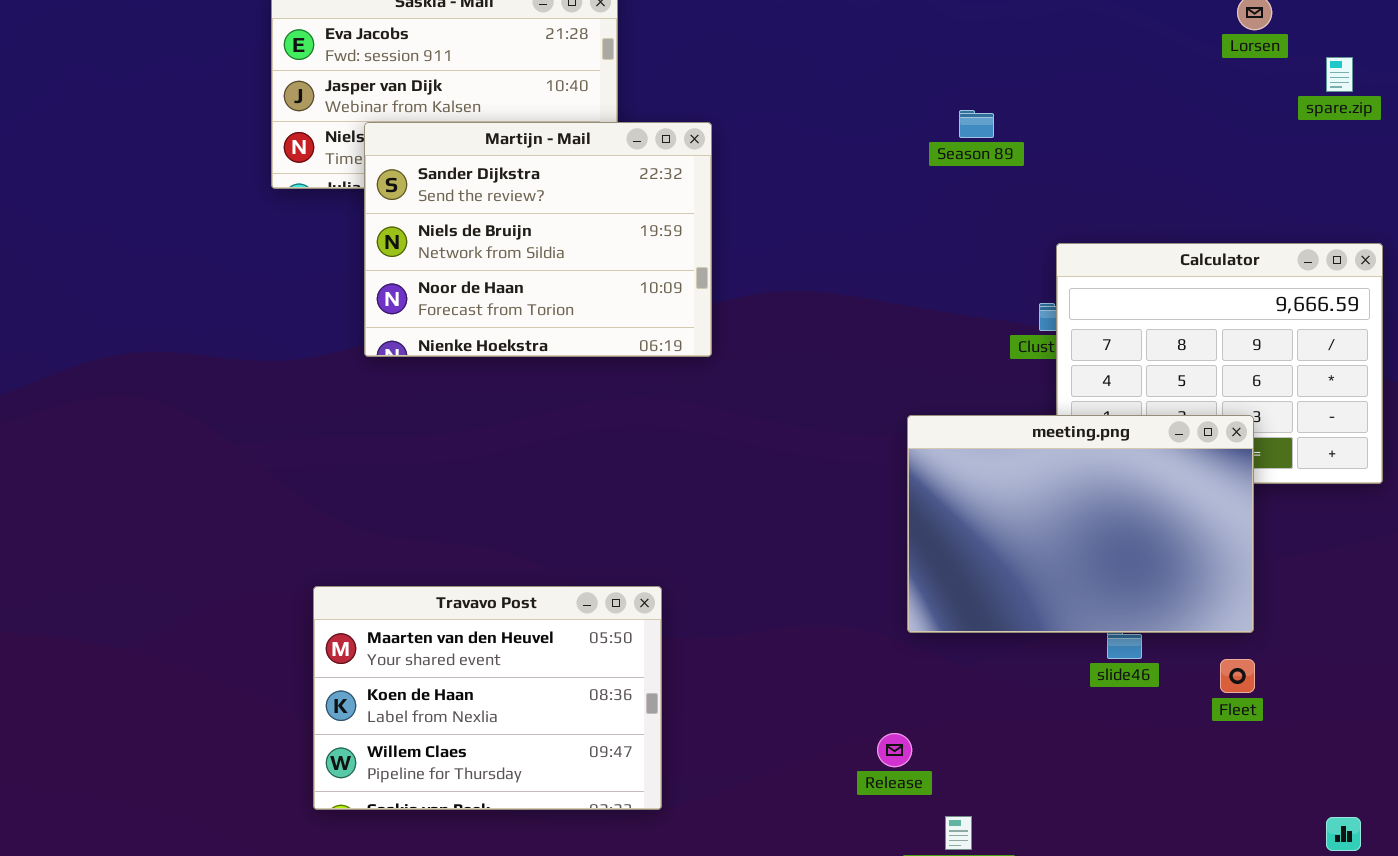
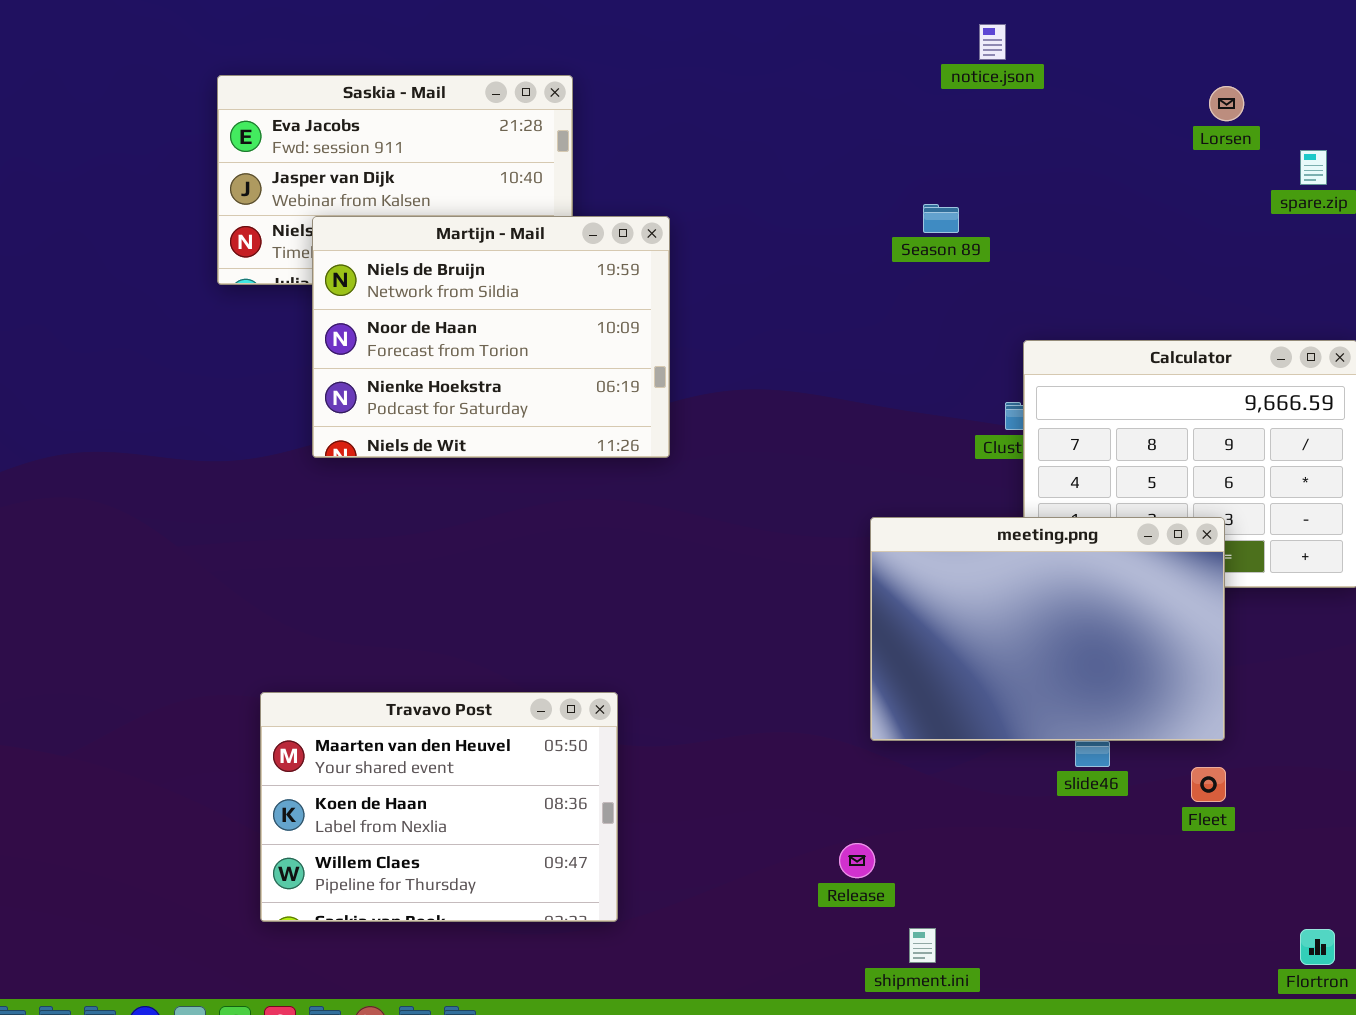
Martijn - Mail: [364,122,712,357] -> [312,216,670,458], scrolled down 1 row

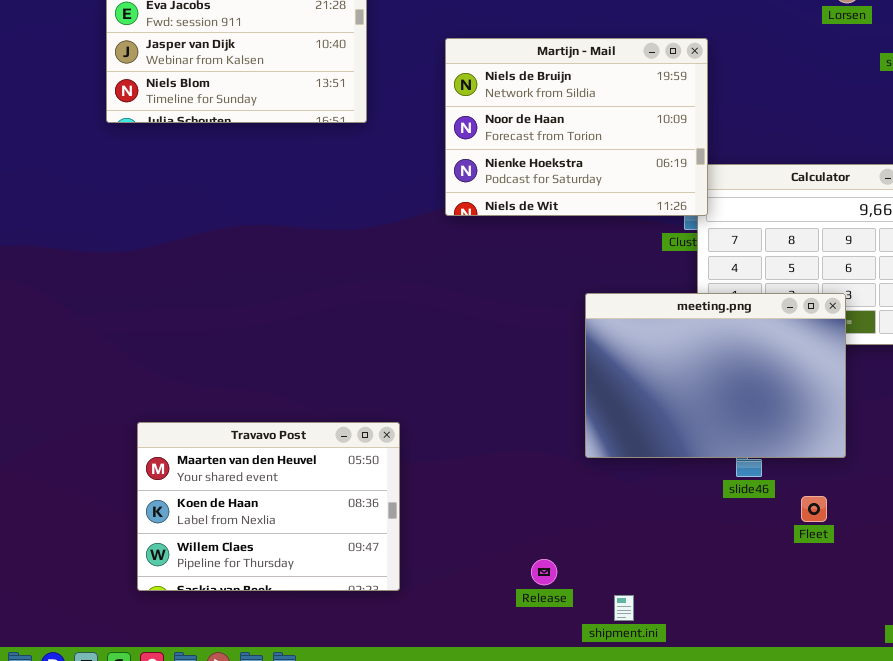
Martijn - Mail: [312,216,670,458] -> [445,38,708,216], moved
Fleet: [1191,767,1226,802] -> [801,496,827,522], moved
Release: [839,843,875,878] -> [531,559,557,585], moved

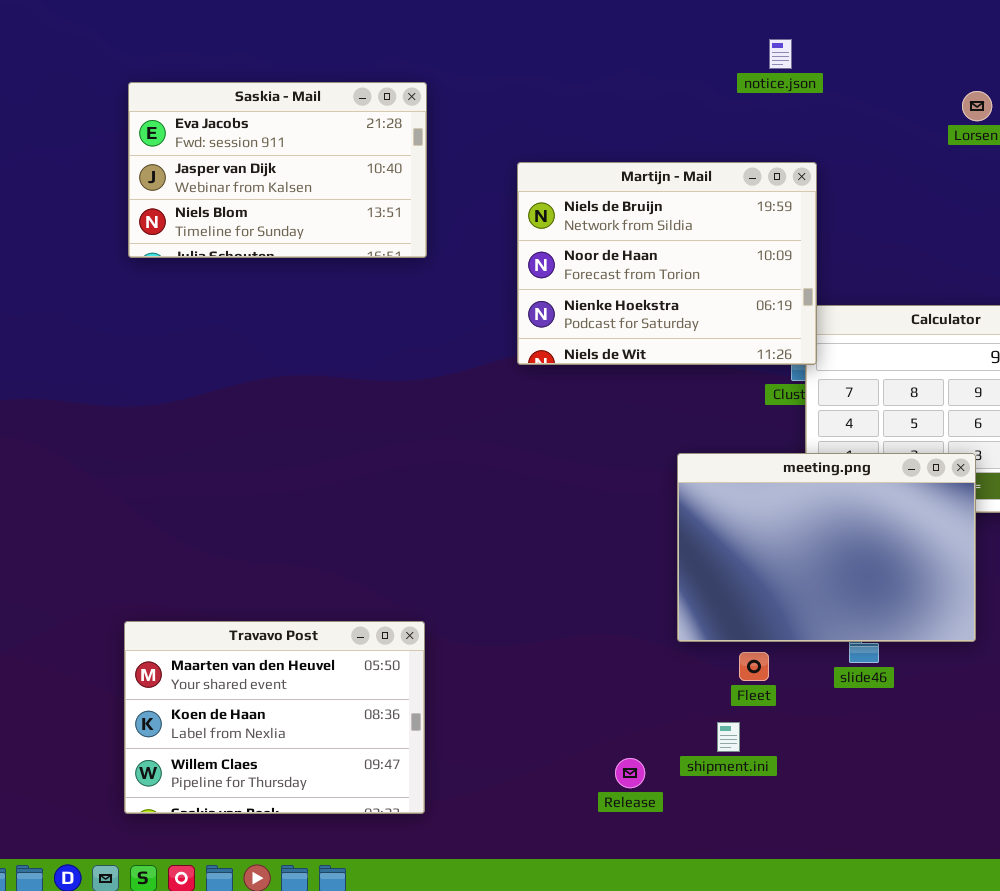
Travavo Post: [137,422,400,591] -> [124,621,425,814], moved
Fleet: [801,496,827,522] -> [739,652,769,681], moved
shipment.ini: [614,595,634,621] -> [717,722,740,752], moved

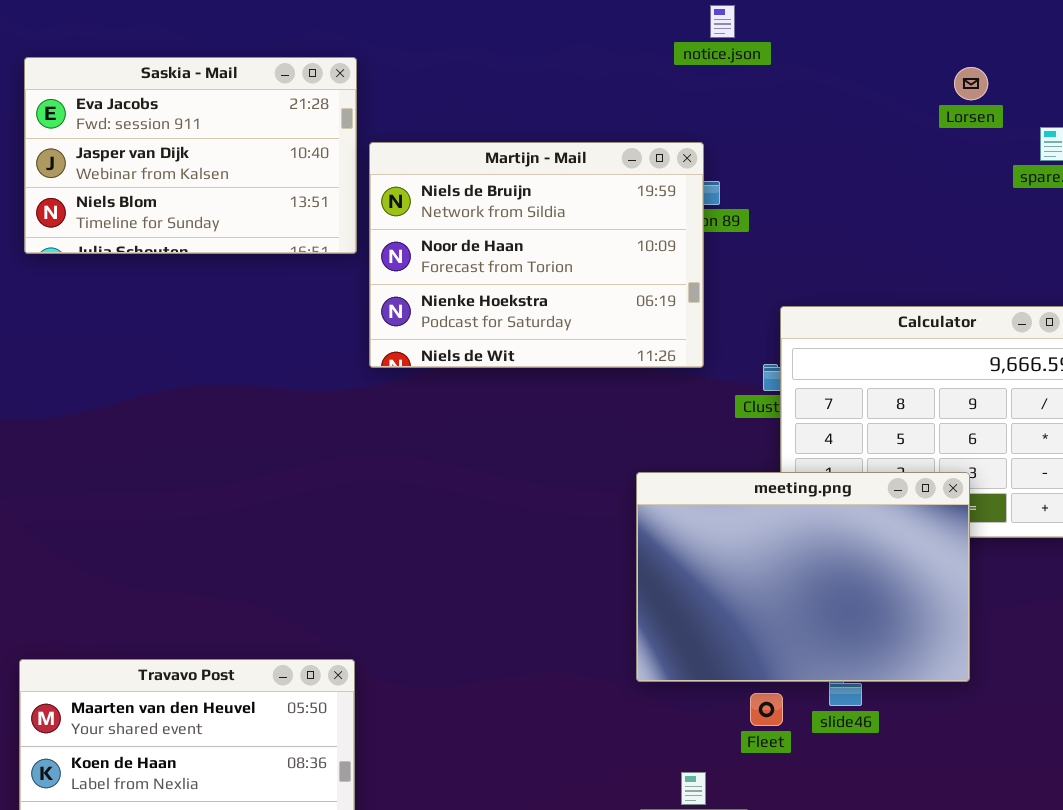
notice.json: [769,39,792,69] -> [710,5,735,38], moved
Martijn - Mail: [517,162,817,365] -> [369,142,704,368], moved
Fleet: [739,652,769,681] -> [750,693,783,726], moved

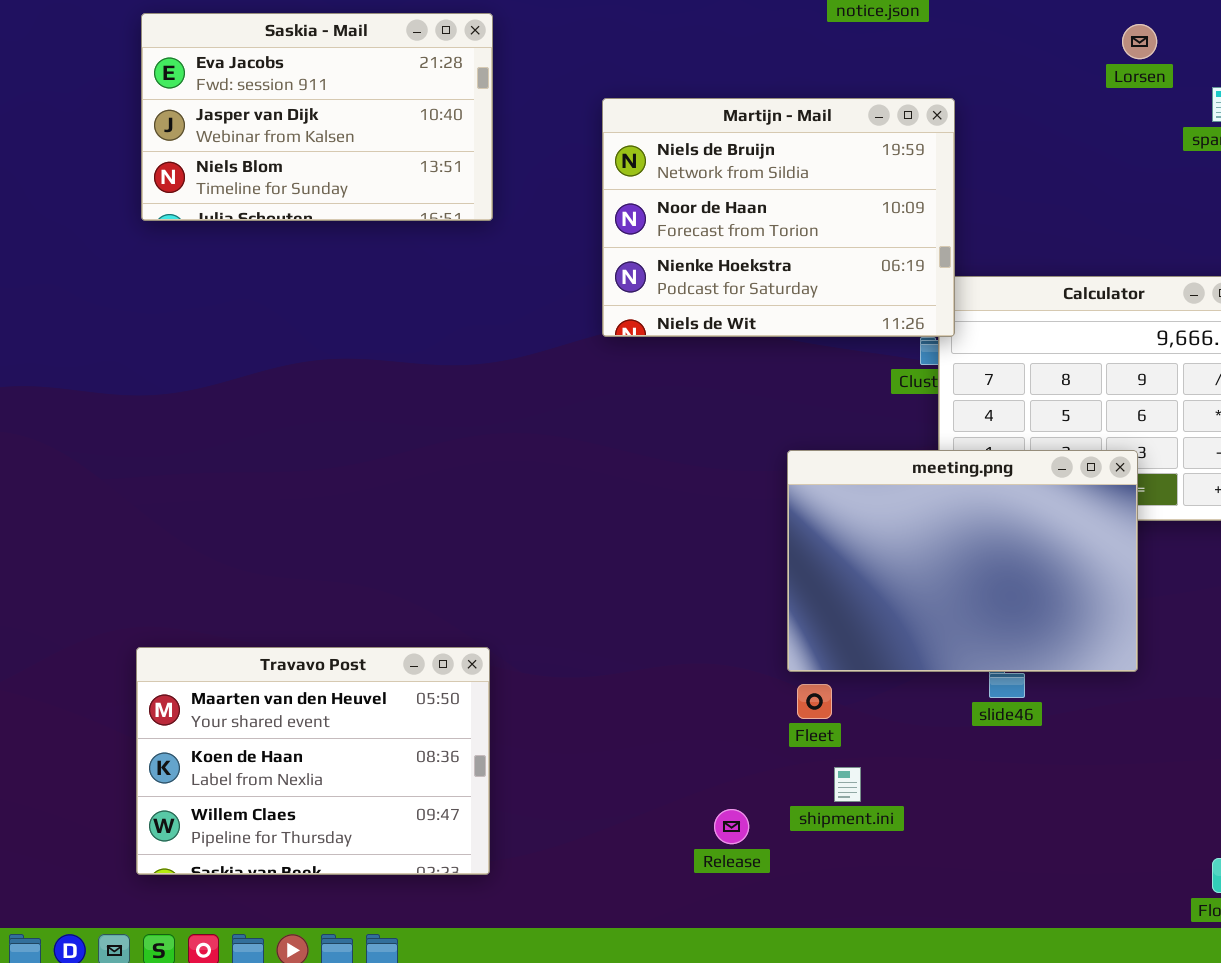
Martijn - Mail: [369,142,704,368] -> [602,98,955,337], moved
Fleet: [750,693,783,726] -> [797,684,832,719], moved

